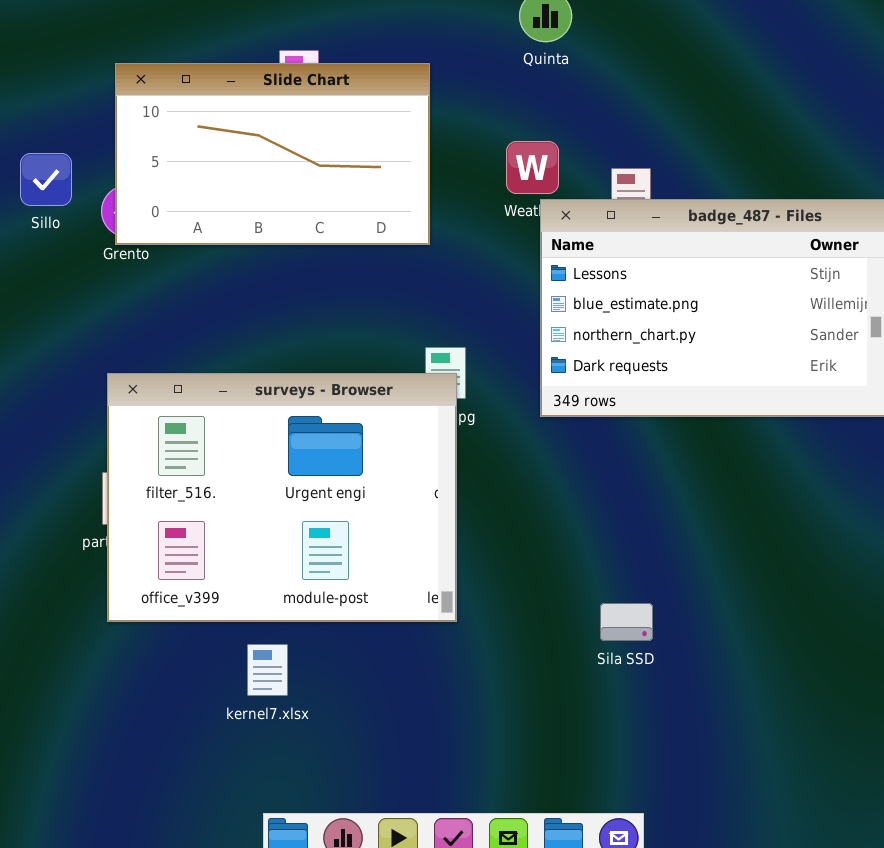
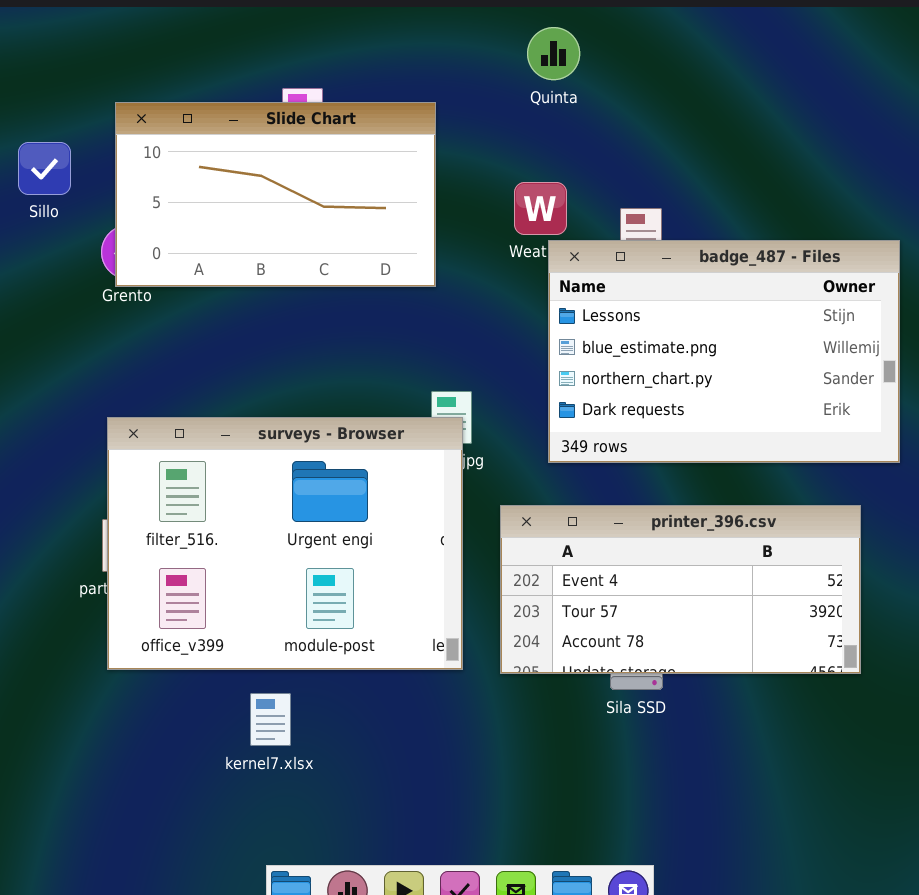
Sillo: [20,153,72,206] -> [18,142,71,195], moved
printer_396.csv: none -> [500,505,861,674], opened

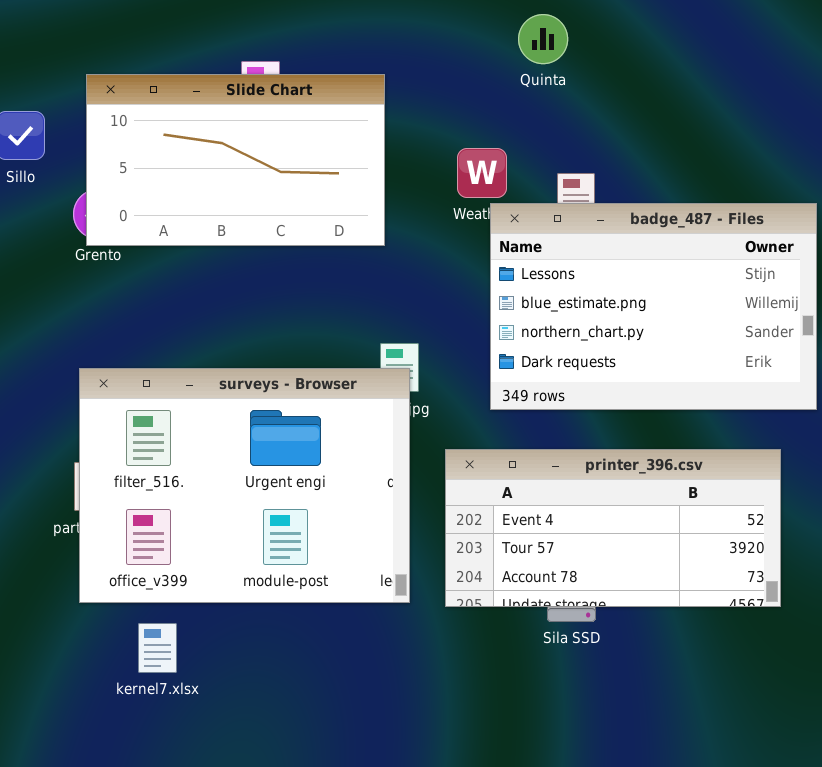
Quinta: [527,27,580,80] -> [518,14,568,64], moved
kernel7.xlsx: [250,693,291,746] -> [138,623,177,673], moved

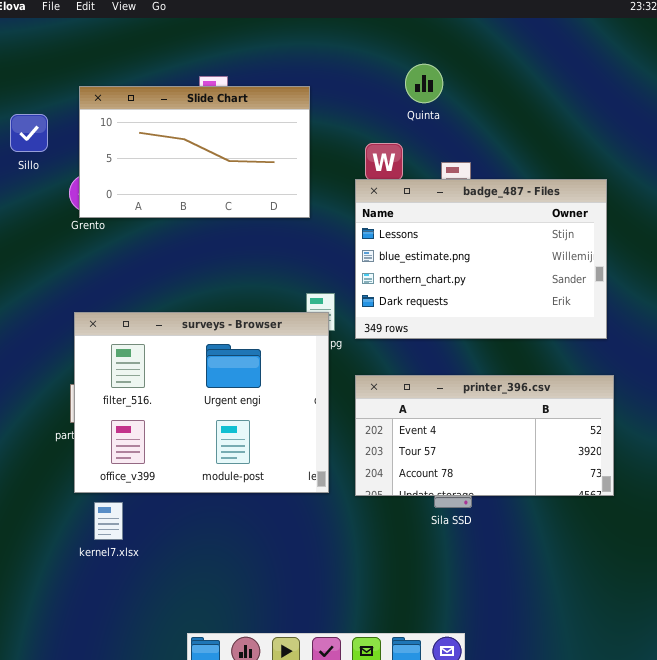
Quinta: [518,14,568,64] -> [405,64,443,103], moved
badge_487 - Files: [490,203,817,410] -> [355,179,607,339], moved
kernel7.xlsx: [138,623,177,673] -> [94,502,123,540], moved

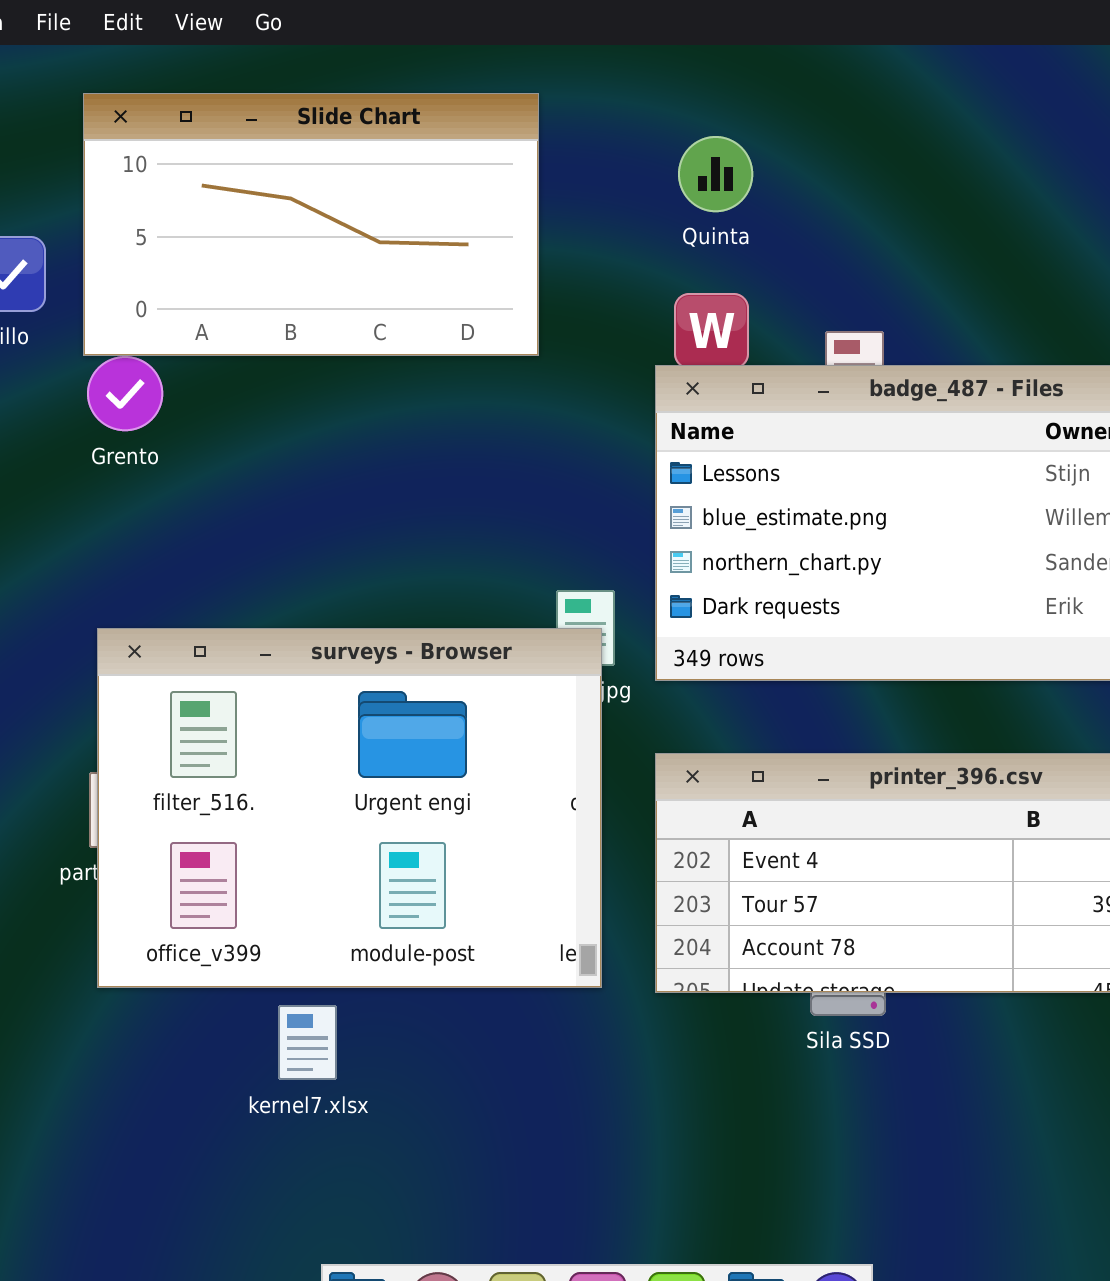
Quinta: [405,64,443,103] -> [678,136,753,212], moved
Slide Chart: [79,86,310,218] -> [83,93,539,356], moved
kernel7.xlsx: [94,502,123,540] -> [278,1005,337,1080], moved

